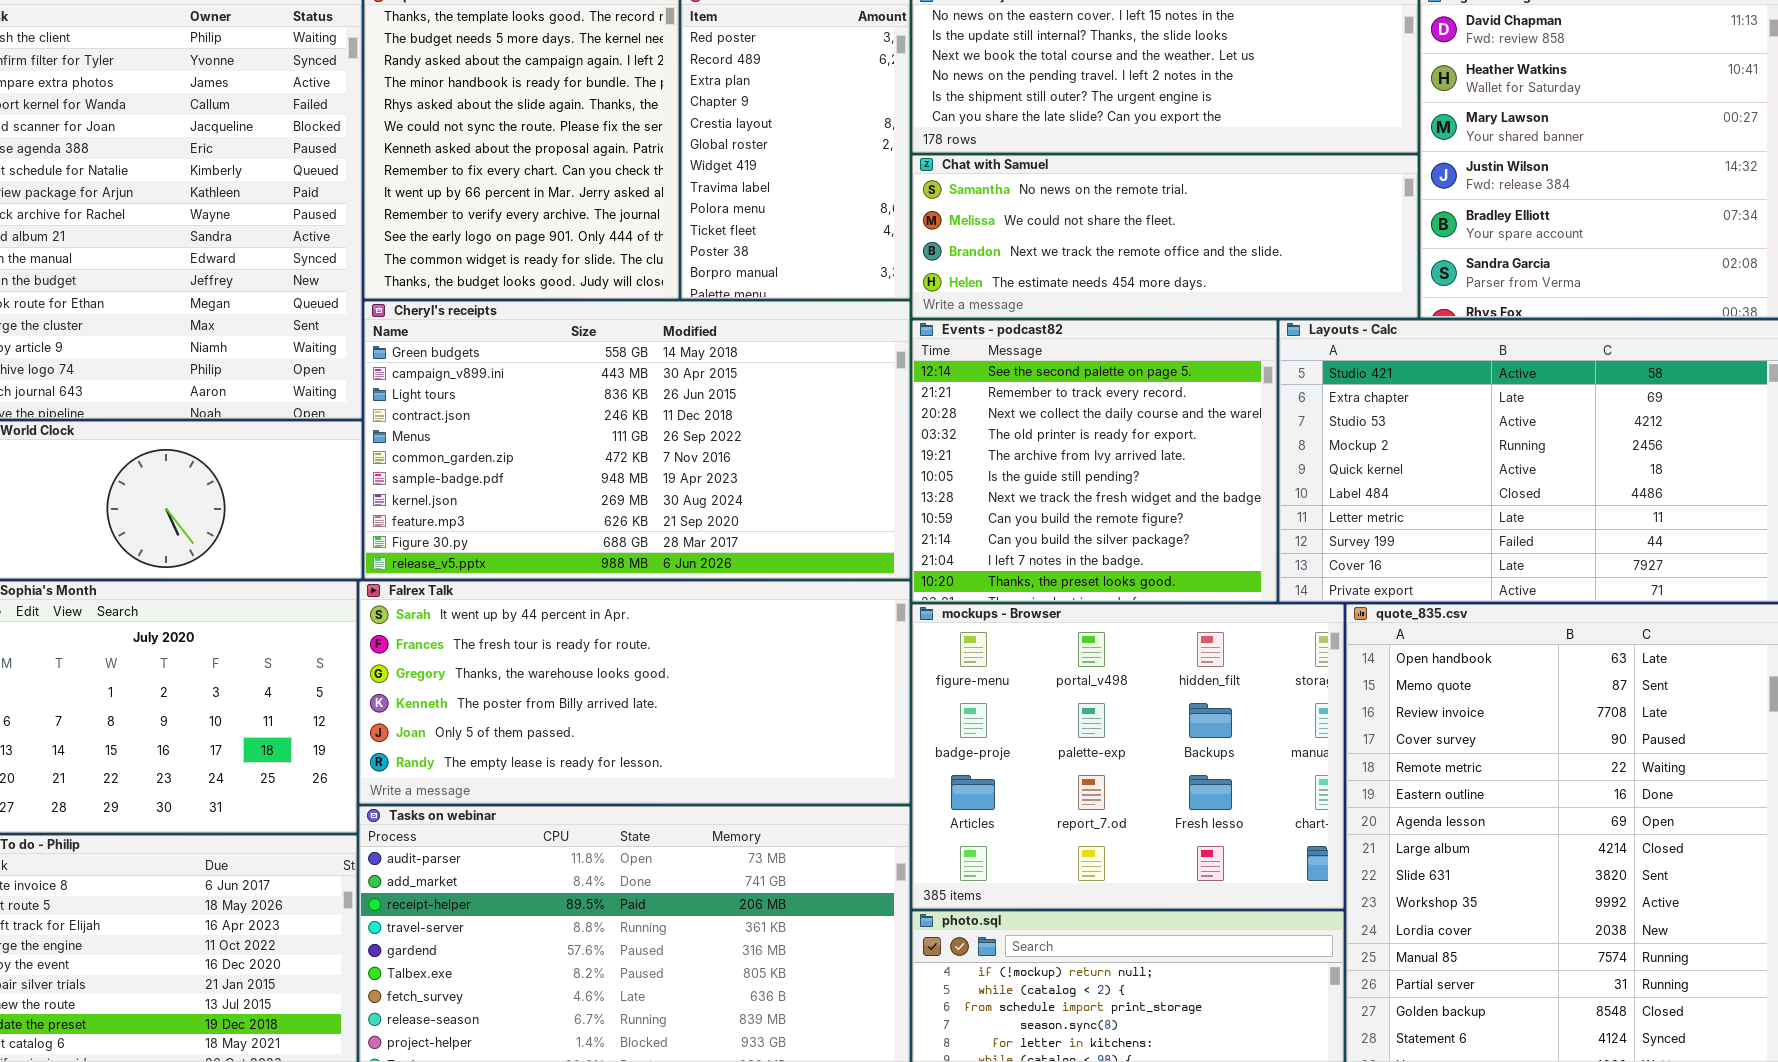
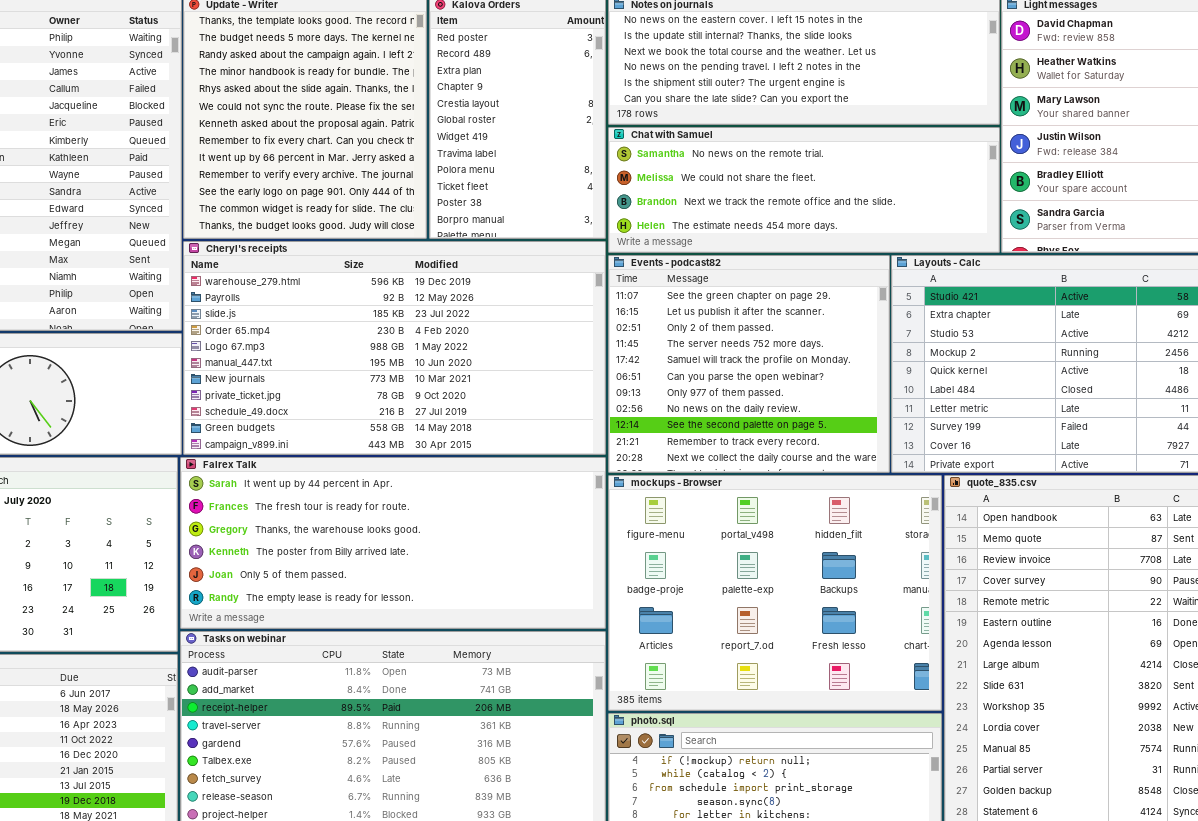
Cheryl's receipts: [364,301,910,579] -> [183,241,606,455], scrolled up 9 rows
Events - podcast82: [912,320,1277,602] -> [608,255,890,473], scrolled up 8 rows

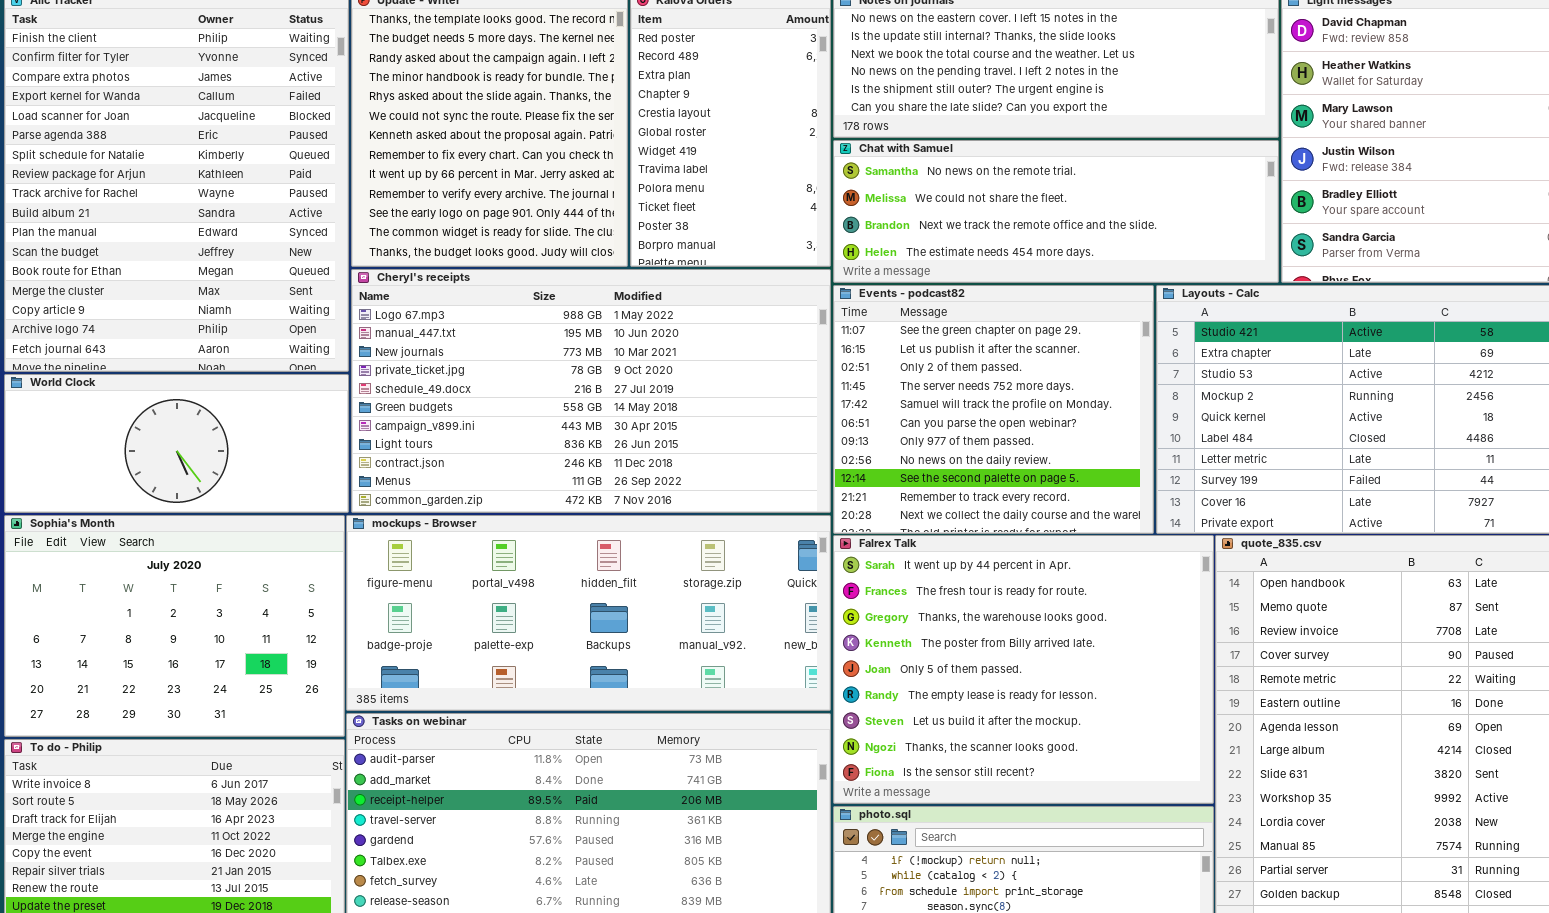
Cheryl's receipts: [183,241,606,455] -> [351,269,831,513], scrolled down 4 rows
Falrex Talk: [180,457,606,629] -> [833,535,1214,804], moved, resized
mockups - Browser: [608,475,942,711] -> [346,515,831,711], moved, resized

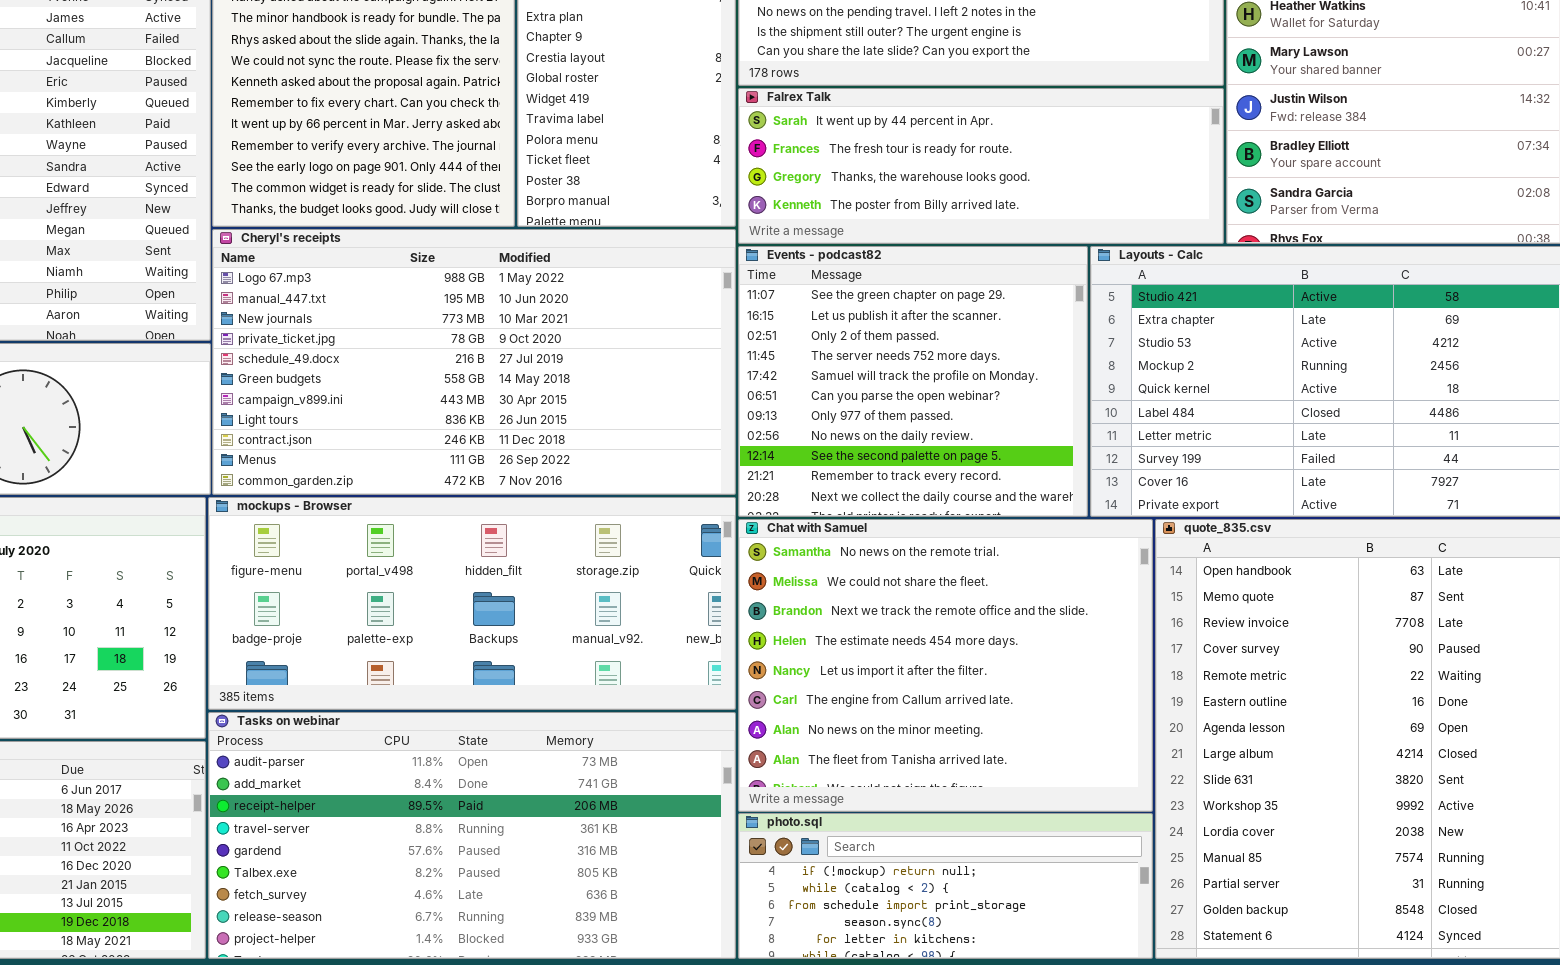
Chat with Samuel: [833,140,1279,283] -> [738,519,1153,812], moved, resized
Falrex Talk: [833,535,1214,804] -> [738,88,1224,244], moved, resized

